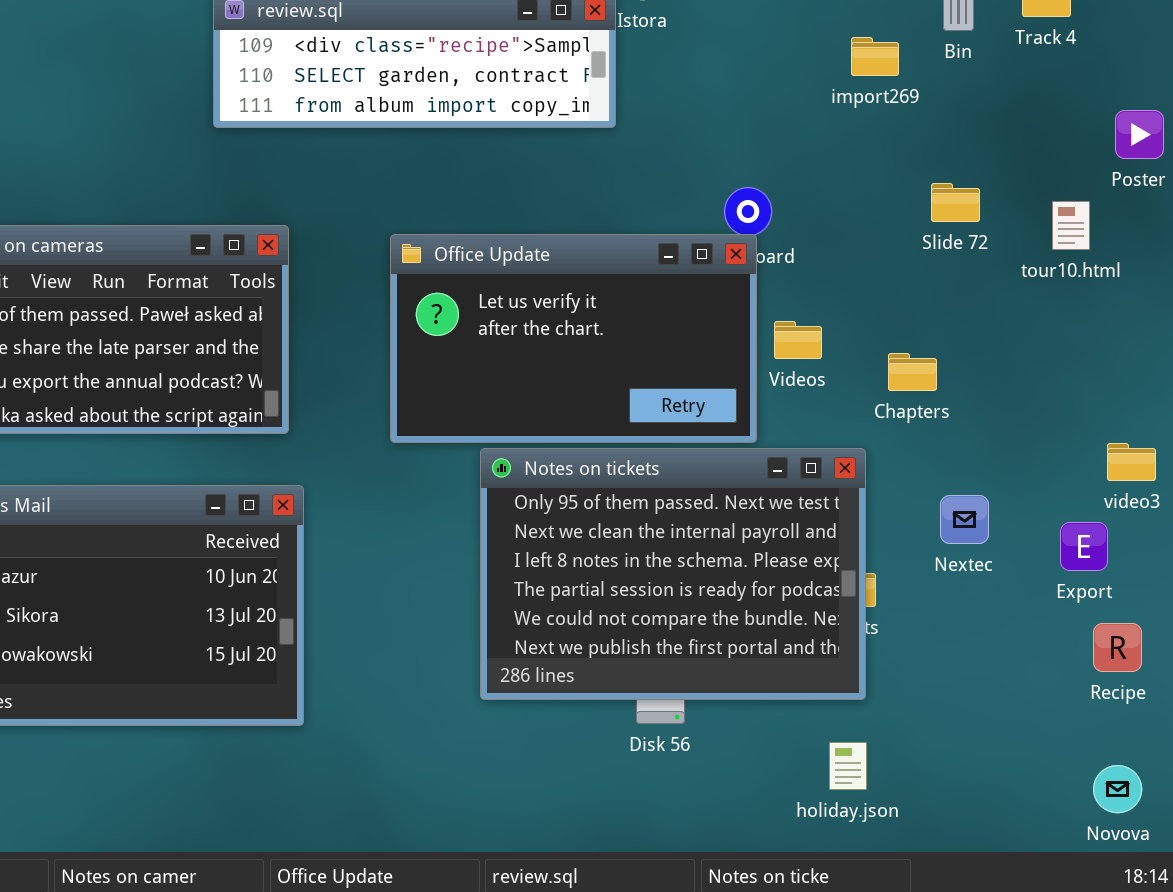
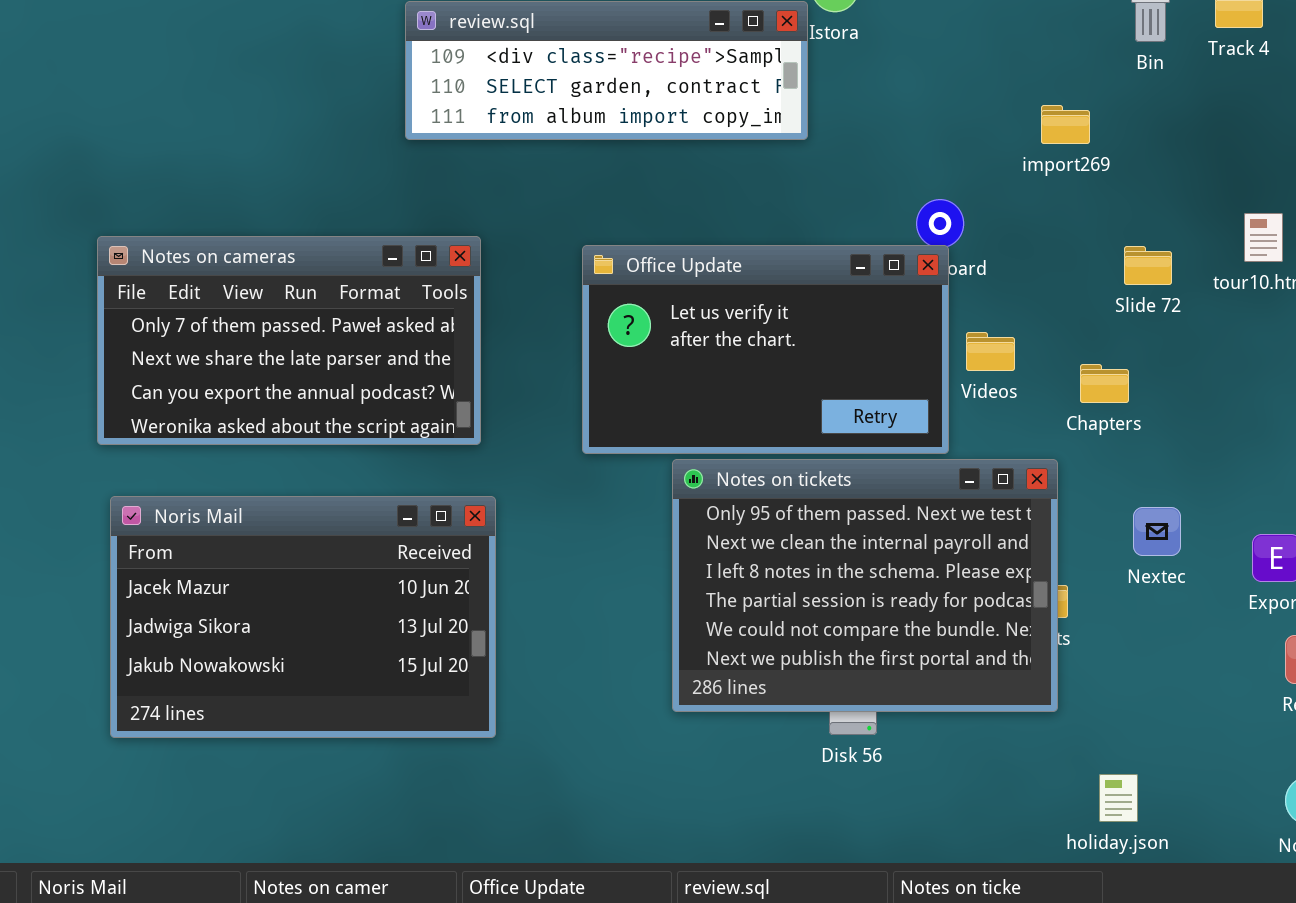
import269: [851,37,899,76] -> [1041,105,1090,144], moved
Slide 72: [931,183,980,222] -> [1124,246,1172,285], moved
holiday.json: [829,742,867,790] -> [1099,774,1138,822], moved

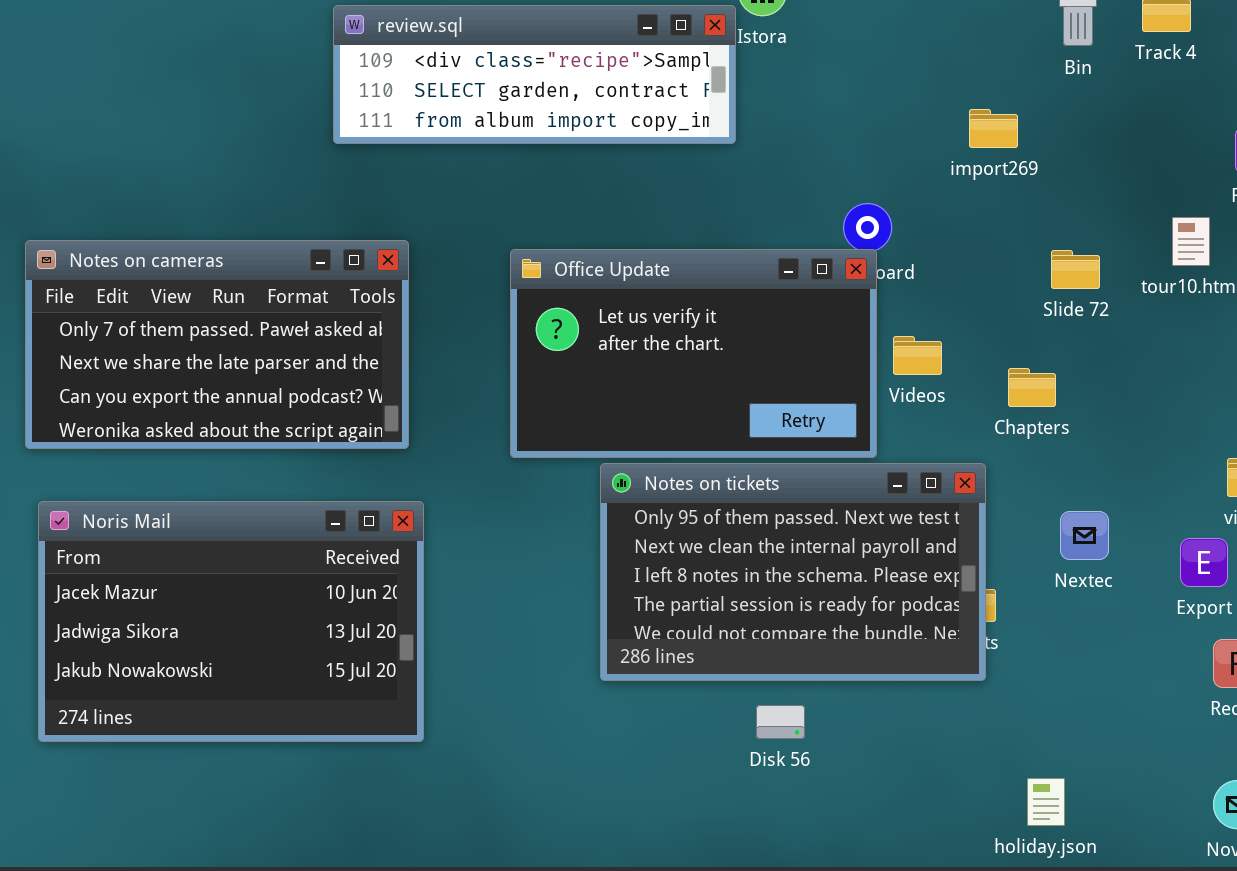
Notes on tickets: [672,459,1058,712] -> [600,463,986,681], resized

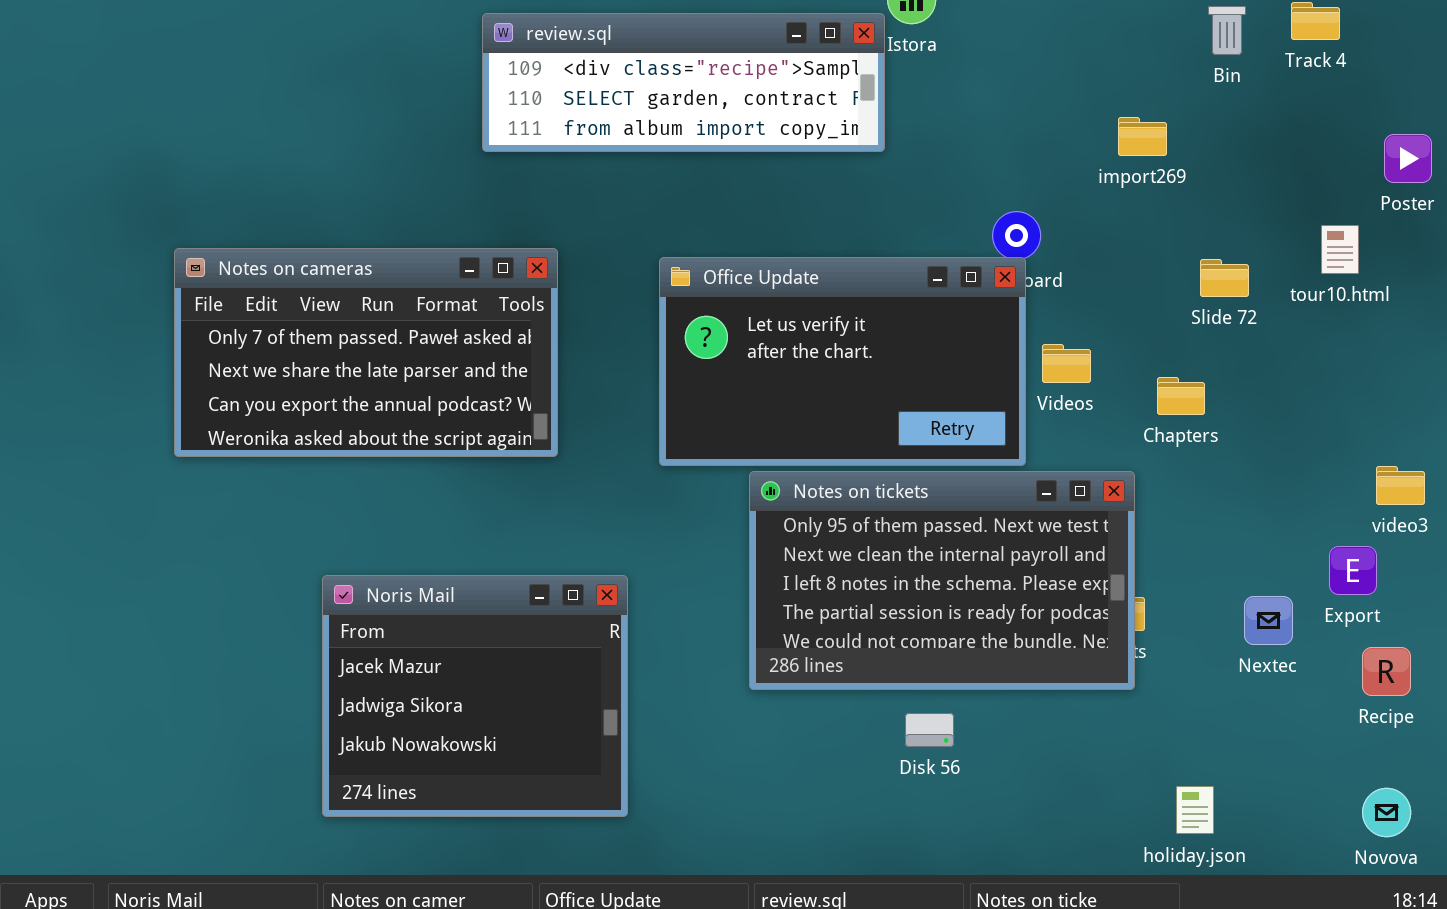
Noris Mail: [38,501,424,742] -> [322,575,628,817], moved, resized
Nextec: [1060,511,1109,560] -> [1244,596,1293,645], moved

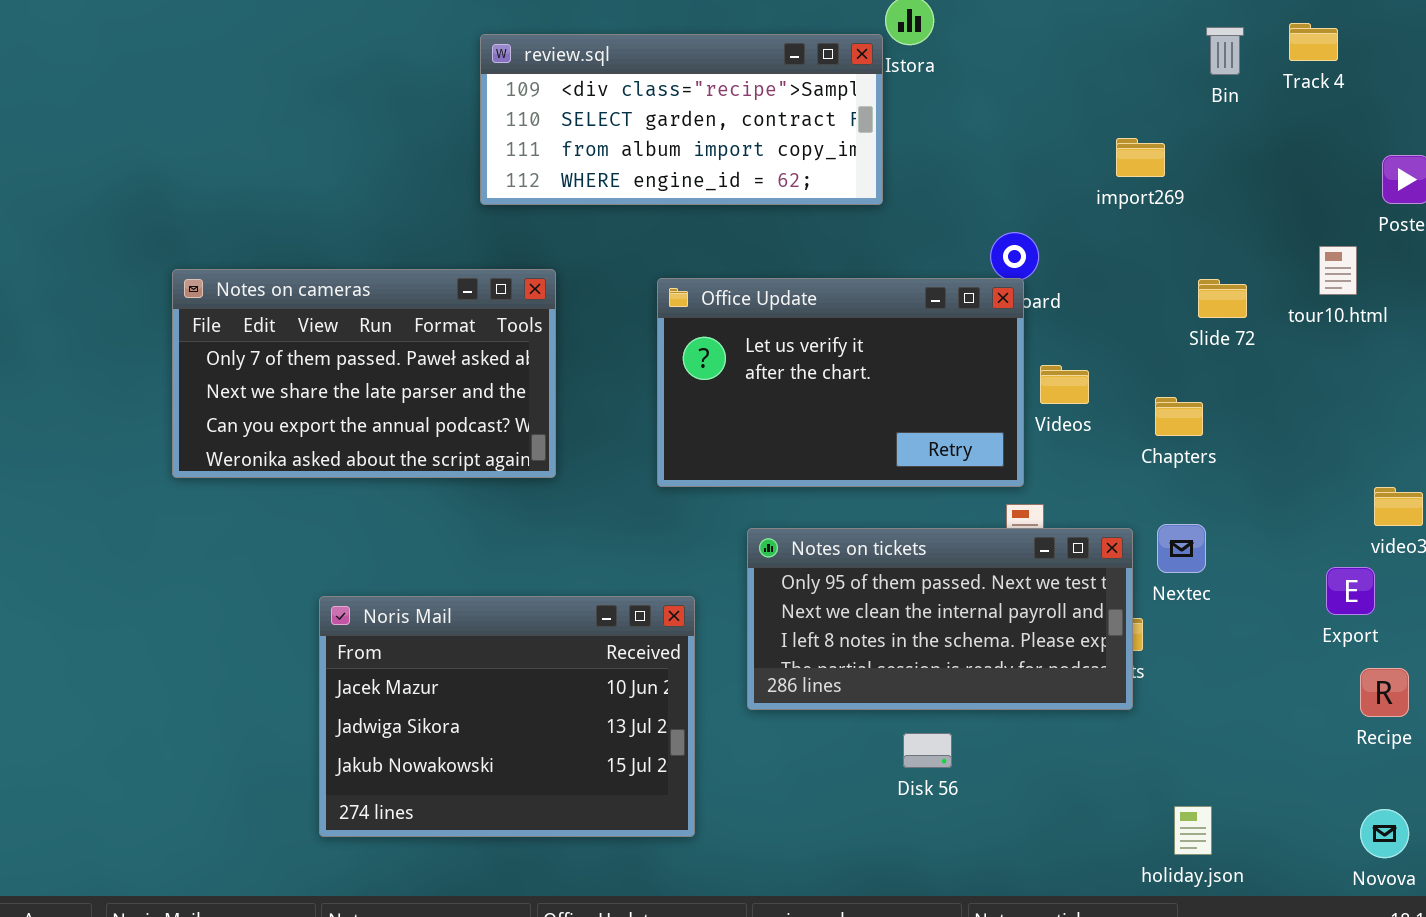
review.sql: [482,13,885,152] -> [480,34,883,205], resized
Notes on tickets: [749,471,1135,690] -> [747,528,1133,710], resized
Noris Mail: [322,575,628,817] -> [319,596,695,837], resized
Nextec: [1244,596,1293,645] -> [1157,524,1206,573], moved

